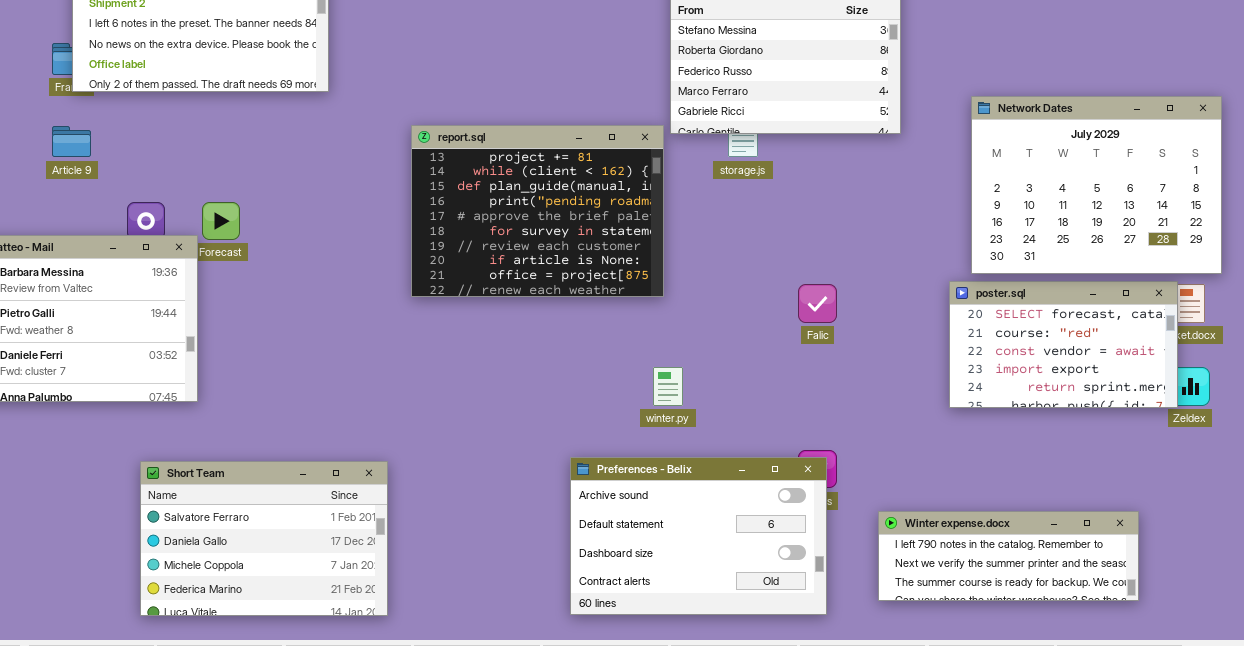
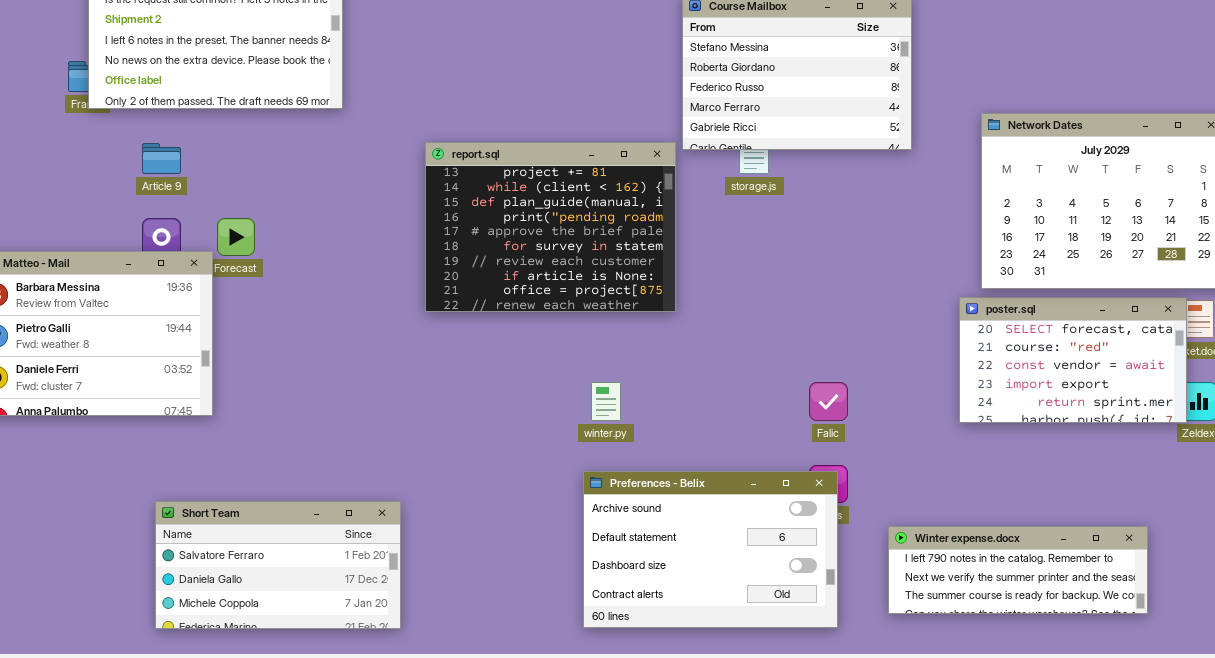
Article 9: [52,126,91,157] -> [142,143,181,174], moved
Falic: [798,284,837,323] -> [809,382,848,421], moved
winter.py: [653,367,683,406] -> [591,382,621,421], moved
Short Team: [140,461,388,616] -> [155,501,401,629], resized

